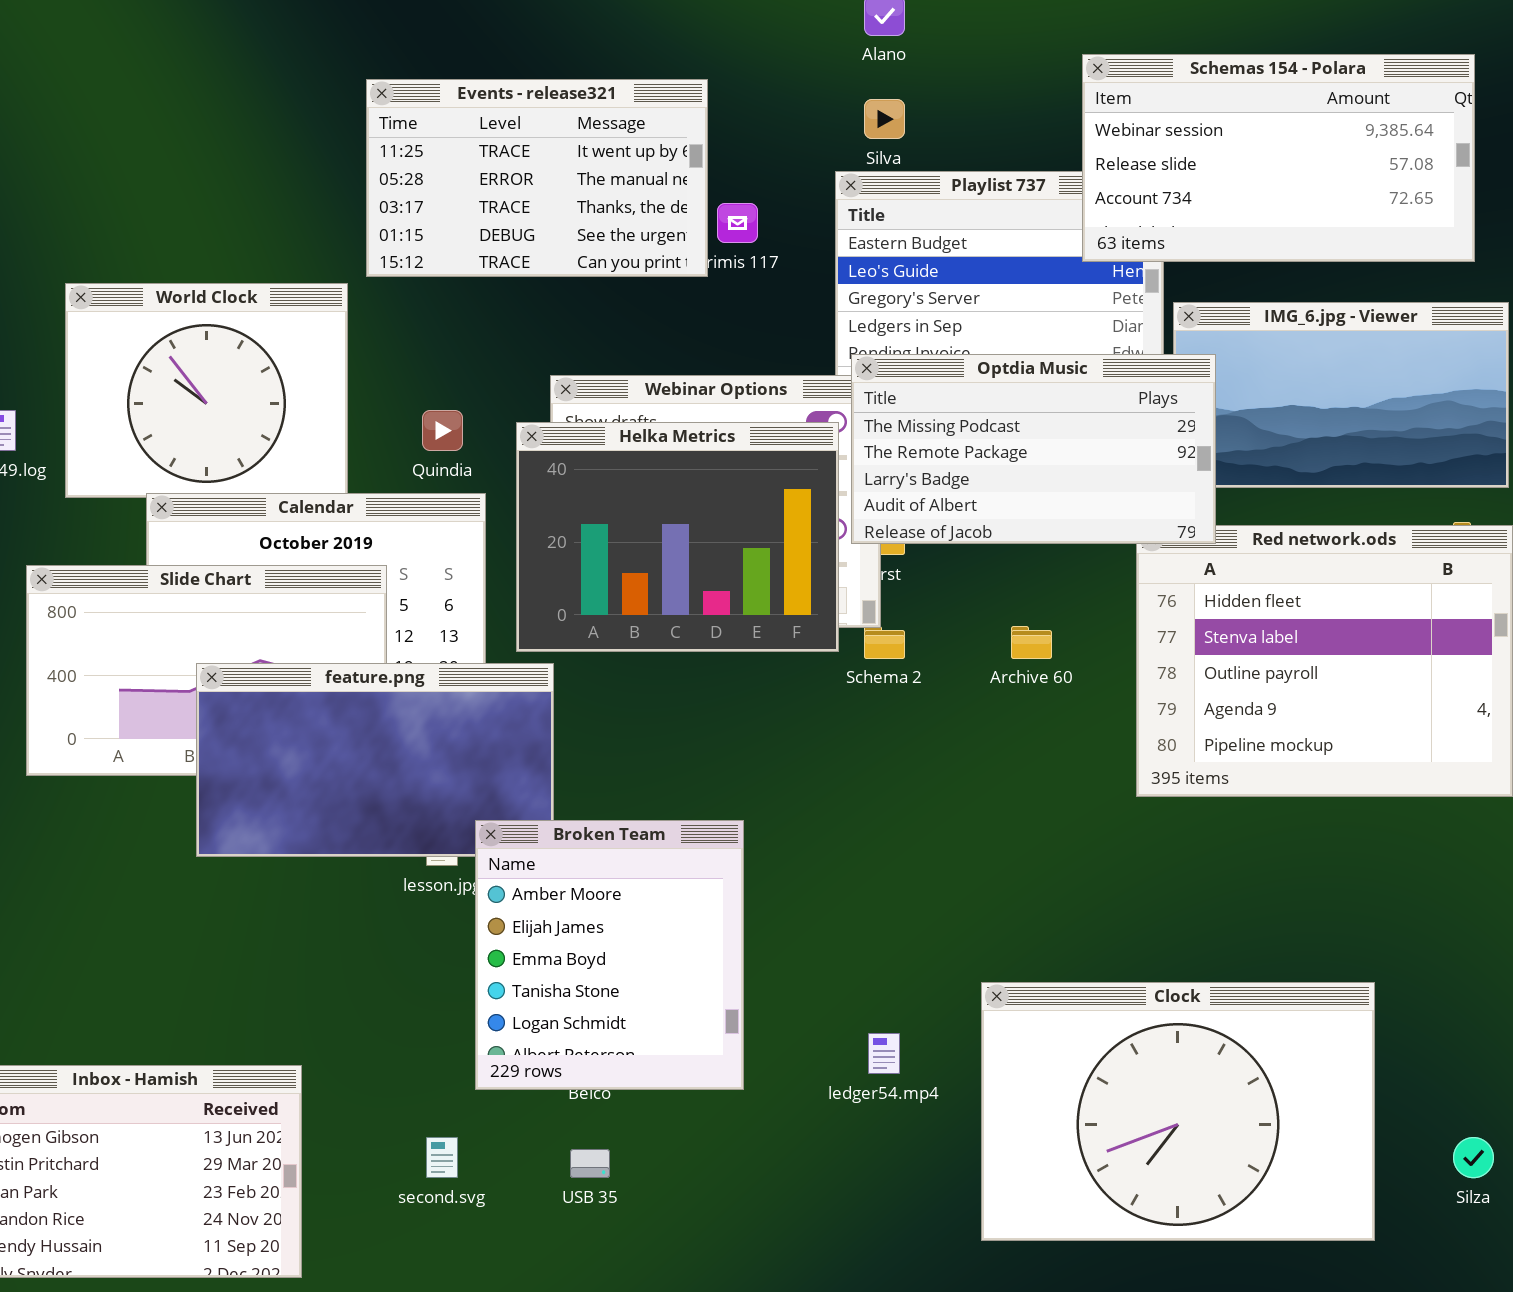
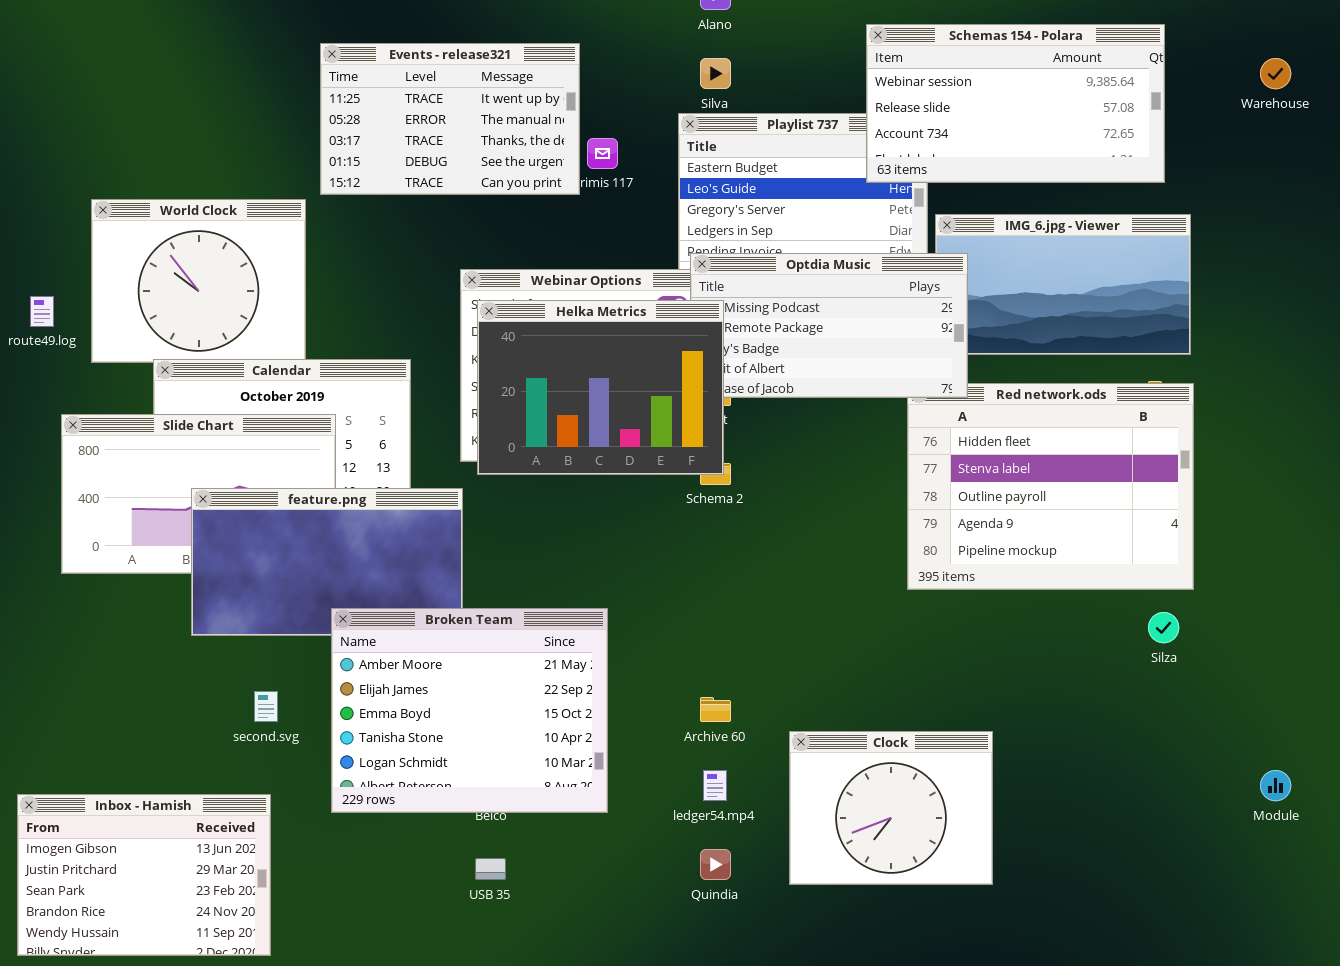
Quindia: [422,410,463,451] -> [700,849,731,880], moved
Helka Metrics: [516,422,839,652] -> [477,300,724,475], moved
Archive 60: [1011,626,1052,659] -> [700,697,731,722], moved
Broken Team: [475,820,744,1090] -> [331,608,608,813], resized
Clock: [981,982,1375,1241] -> [789,731,993,885], resized
second.svg: [426,1137,458,1178] -> [254,691,278,722], moved
Silza: [1453,1137,1494,1178] -> [1148,612,1179,643], moved

